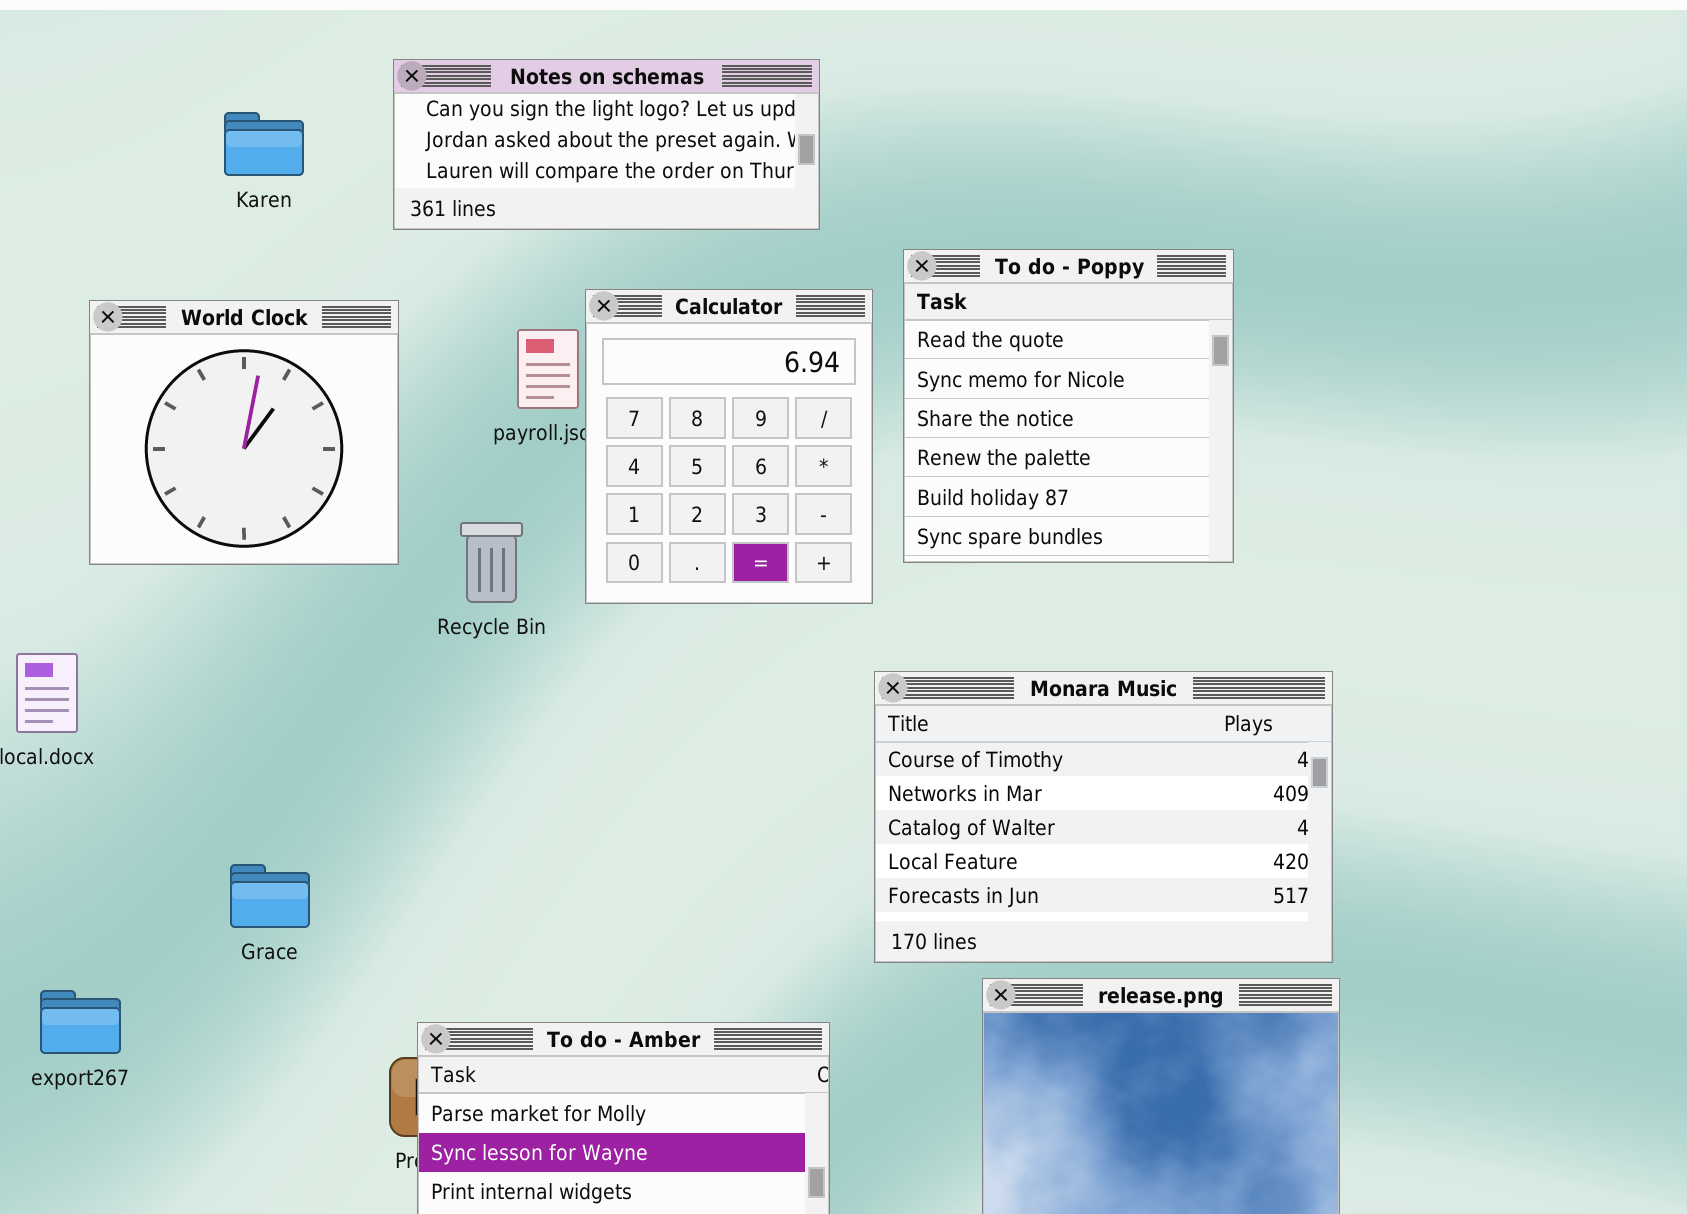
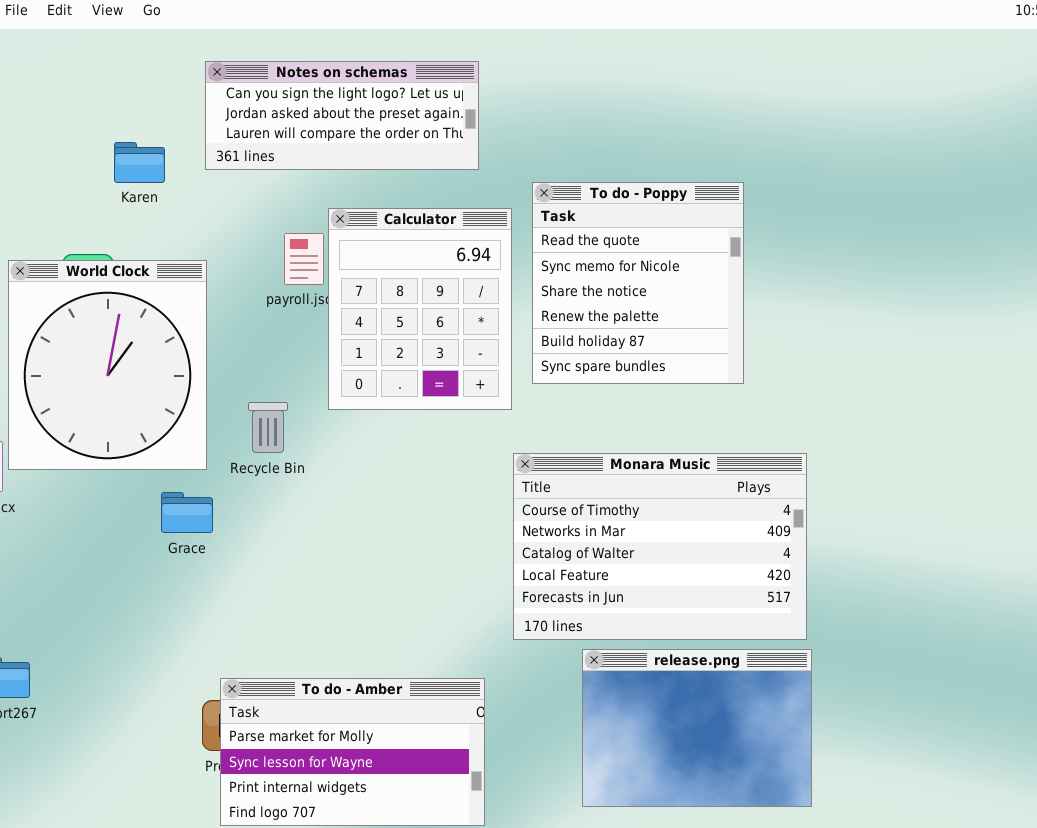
Karen: [224,112,304,176] -> [114,142,165,183], moved
World Clock: [89,300,399,565] -> [8,260,207,470], moved, resized
Recycle Bin: [460,522,523,603] -> [248,402,288,453], moved
Grace: [230,864,310,928] -> [161,492,213,533], moved

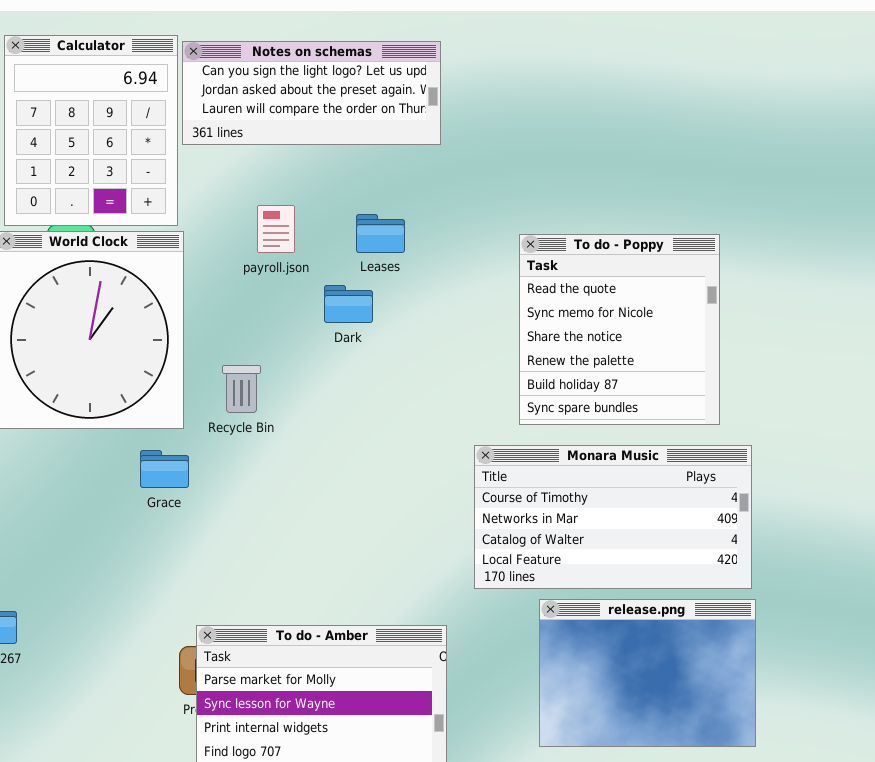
To do - Poppy: [532,182,744,384] -> [519,234,720,425], moved
Calculator: [328,208,512,410] -> [4,35,178,226], moved
Monara Music: [513,453,807,640] -> [474,445,752,589], resized

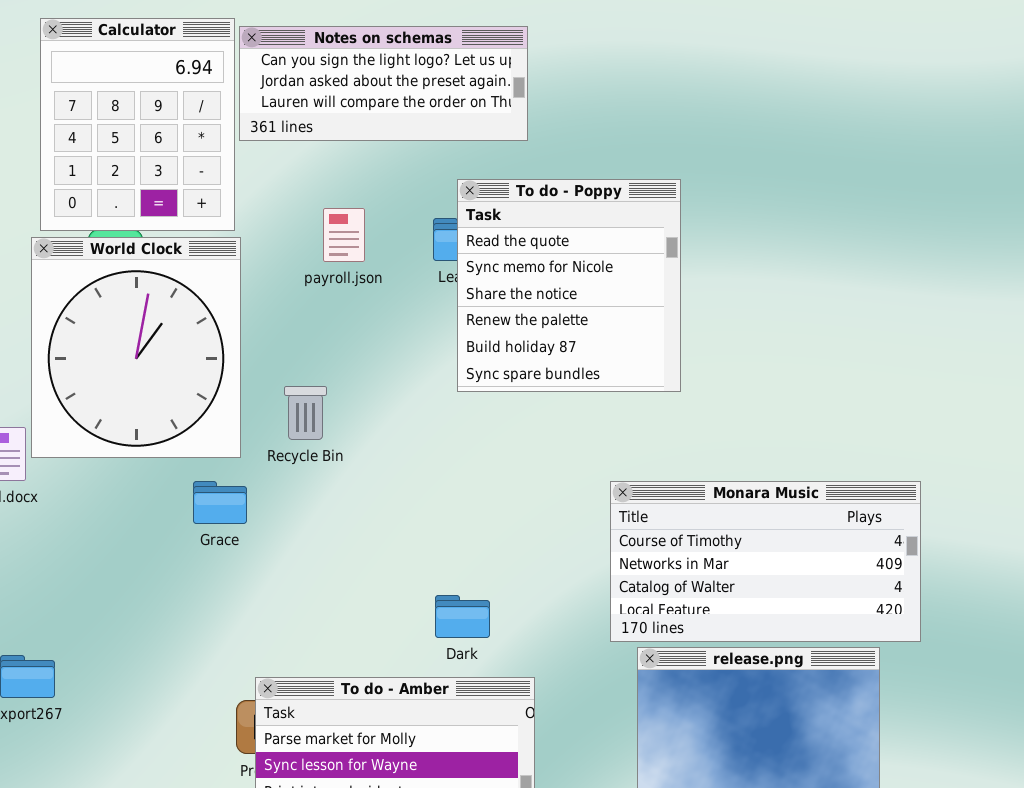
To do - Poppy: [519,234,720,425] -> [457,179,681,392], moved
Dark: [324,285,373,323] -> [435,595,490,638], moved
Monara Music: [474,445,752,589] -> [610,481,921,642], moved

